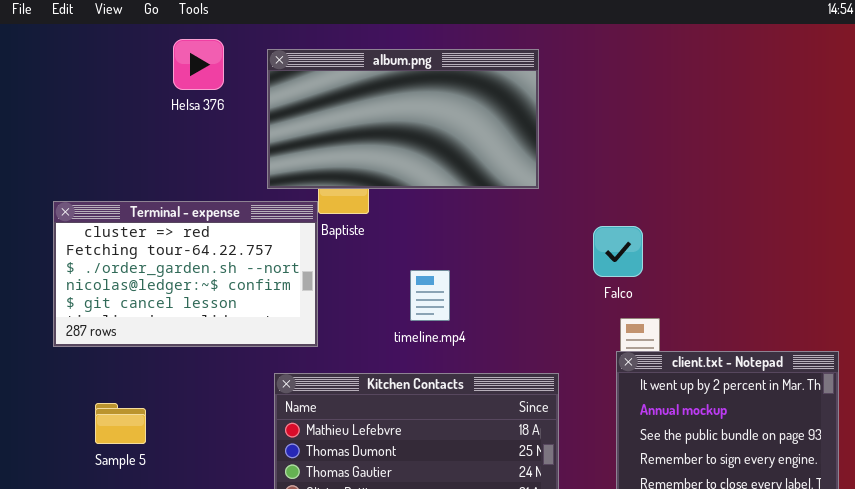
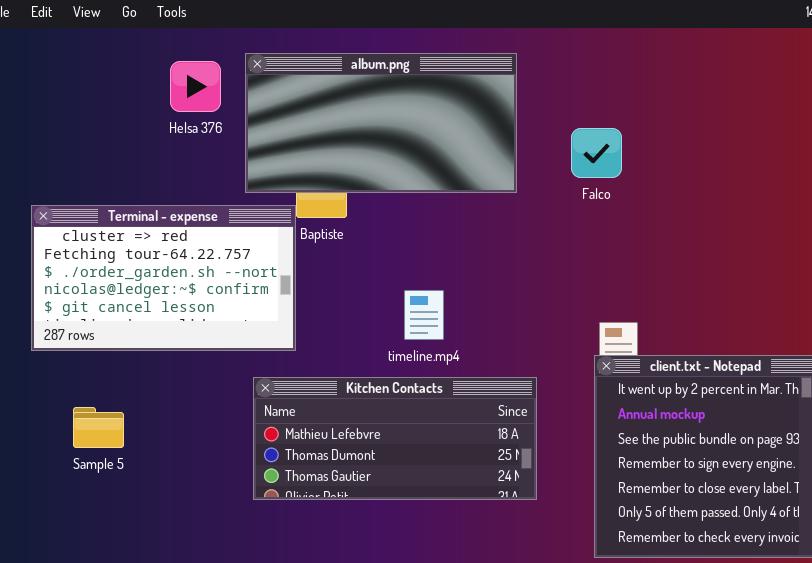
Helsa 376: [173,39,224,90] -> [170,61,221,112], moved
Falco: [593,226,643,277] -> [571,128,622,178], moved
timeline.mp4: [410,270,450,321] -> [404,290,444,340], moved

